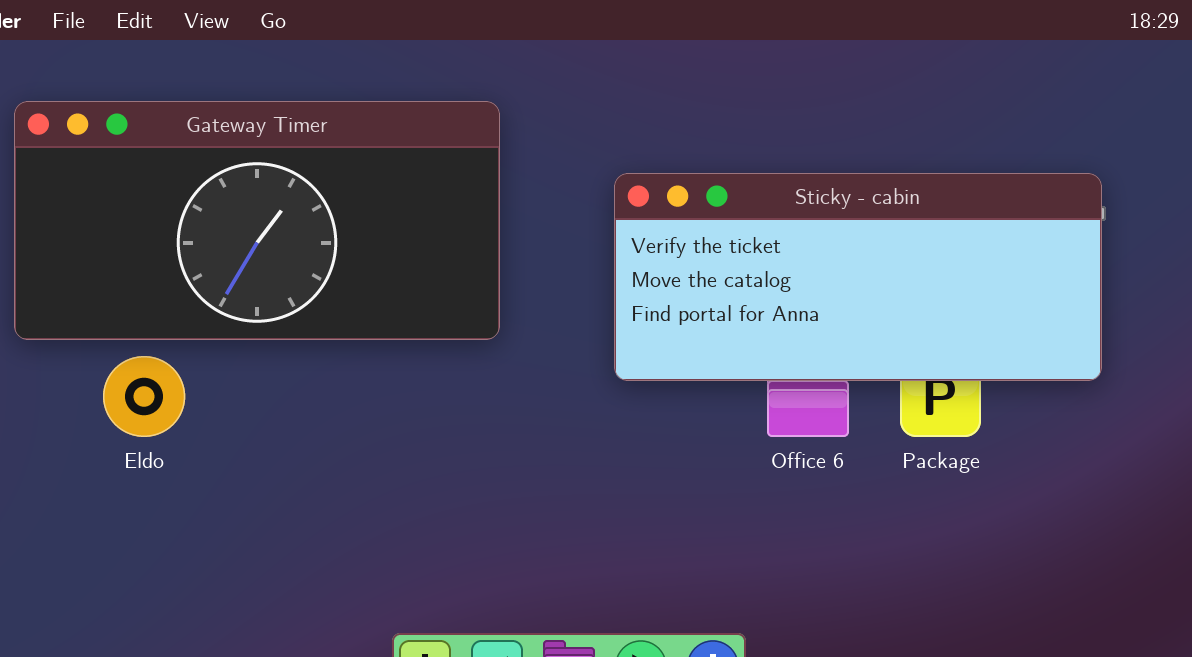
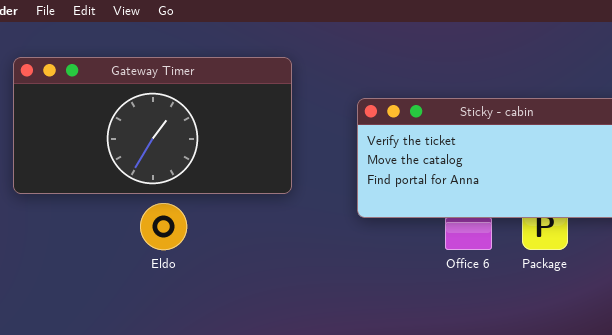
Eldo: [103,356,185,437] -> [140,203,187,250], moved

